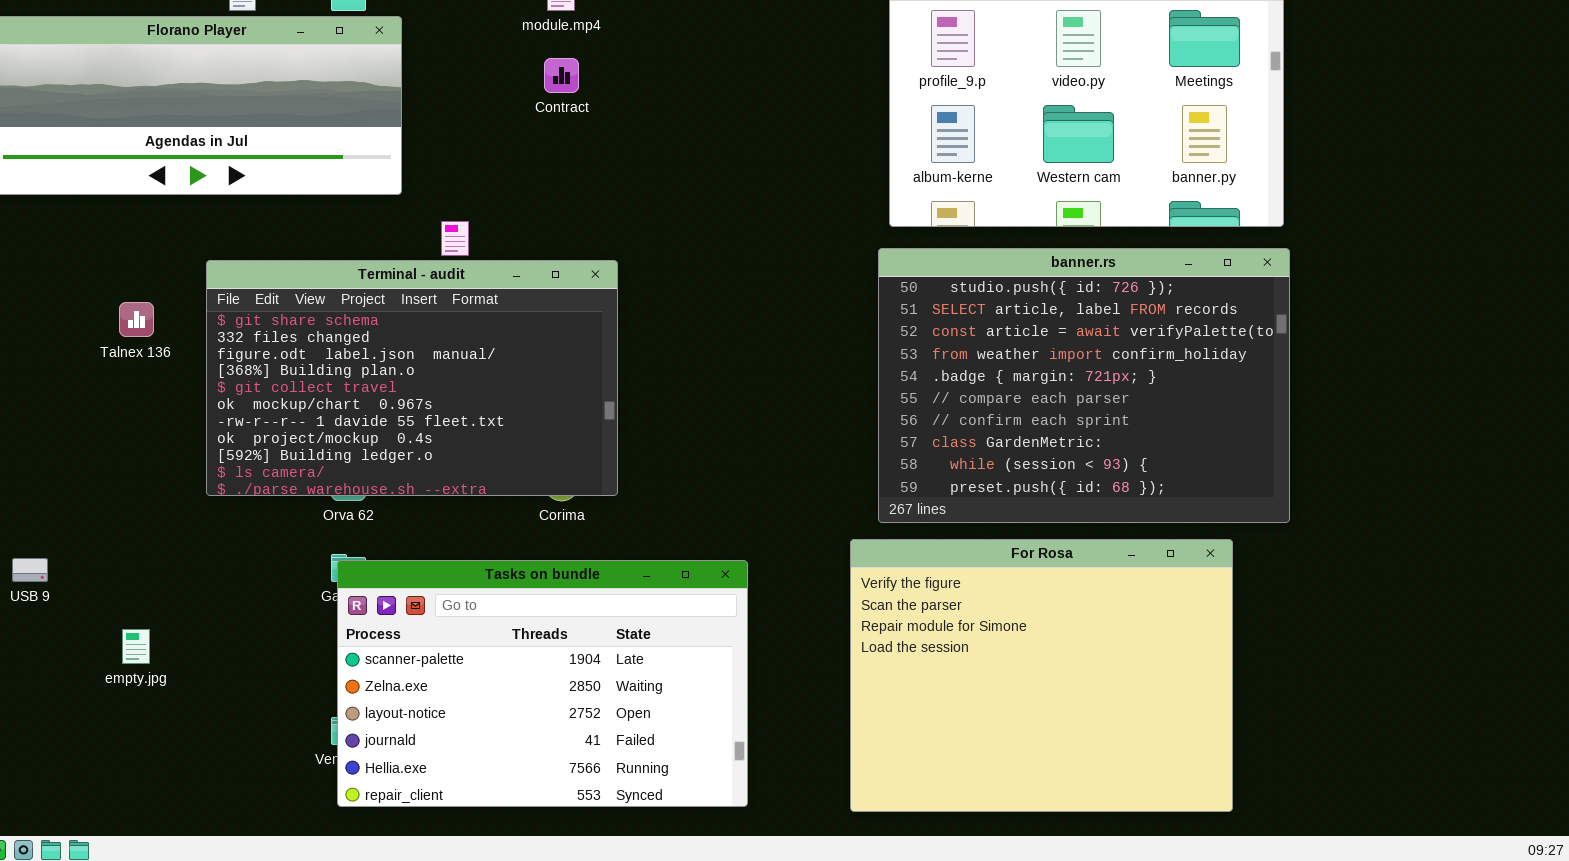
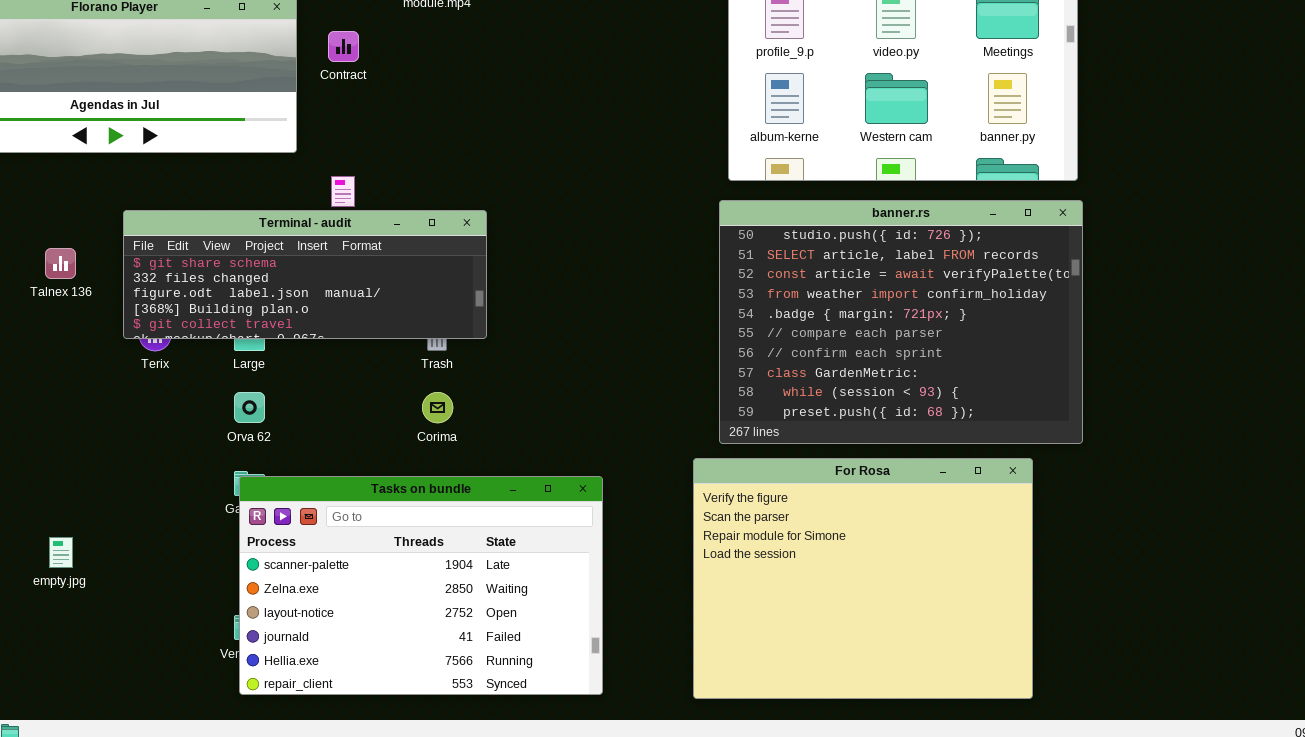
Contract: [544,58,579,93] -> [328,31,359,62], moved
Terminal - audit: [206,260,618,496] -> [123,210,487,339], resized

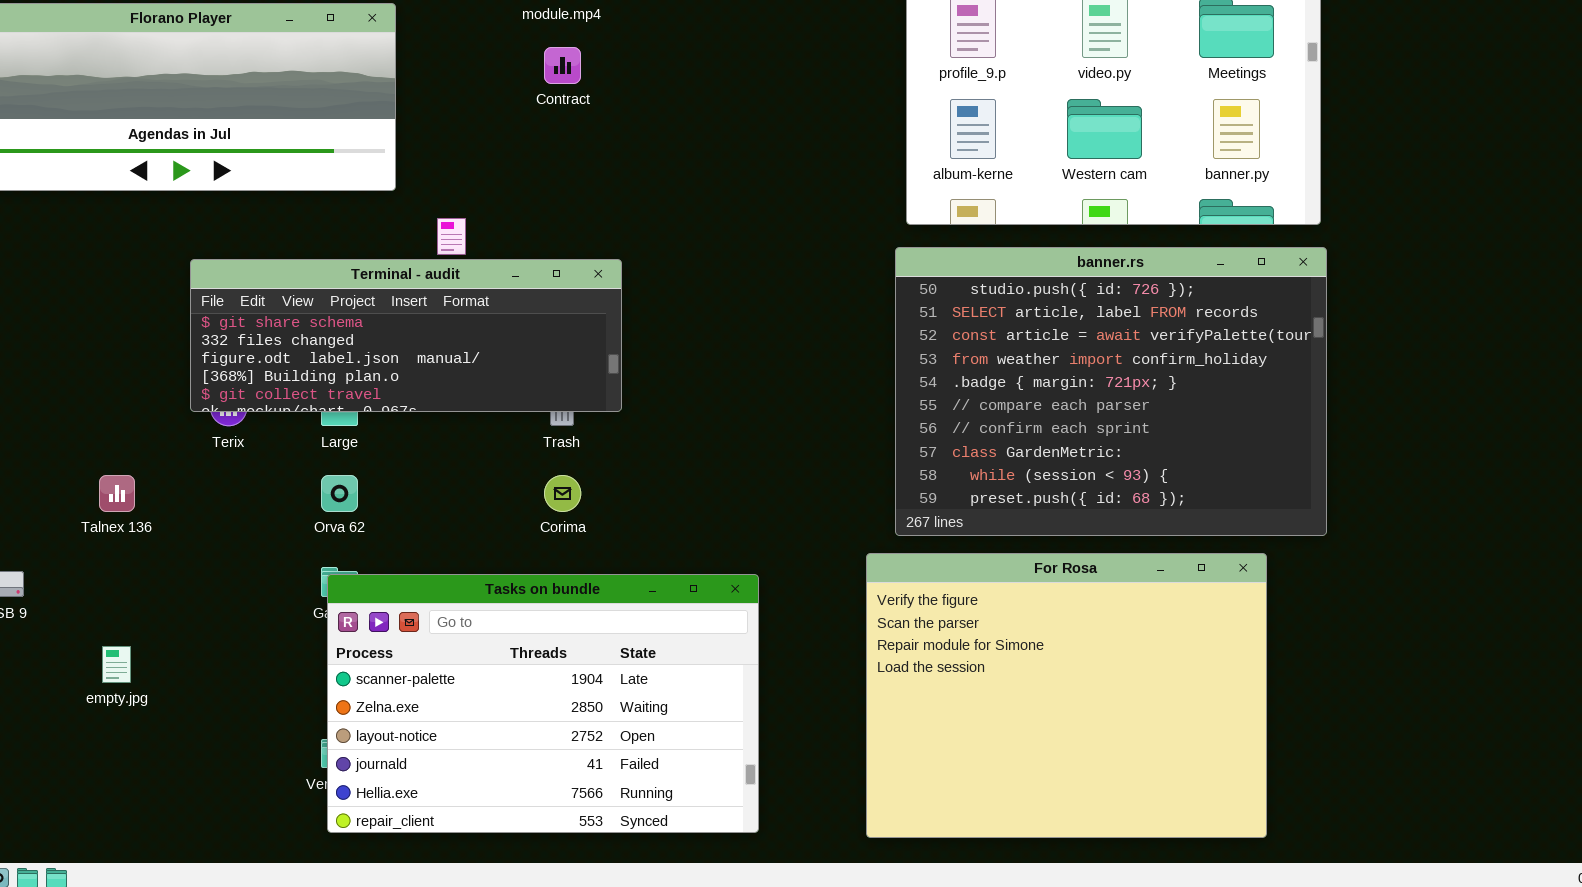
Contract: [328,31,359,62] -> [544,47,581,84], moved
Talnex 136: [45,248,76,279] -> [99,475,135,512], moved

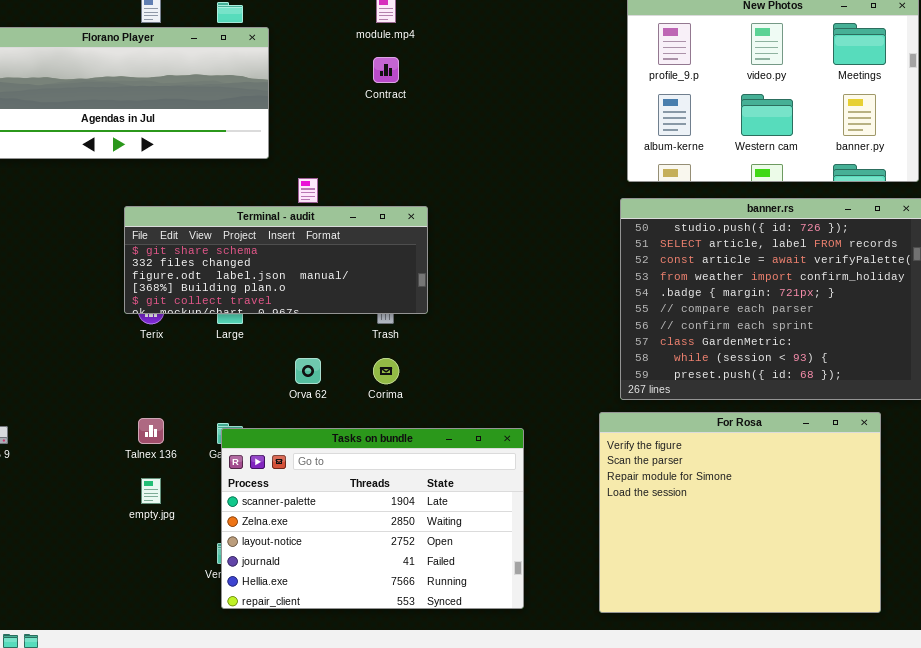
Talnex 136: [99,475,135,512] -> [138,418,164,444], moved
Orva 62: [321,475,358,512] -> [295,358,321,384], moved
empty.jpg: [102,646,131,683] -> [141,478,161,504], moved

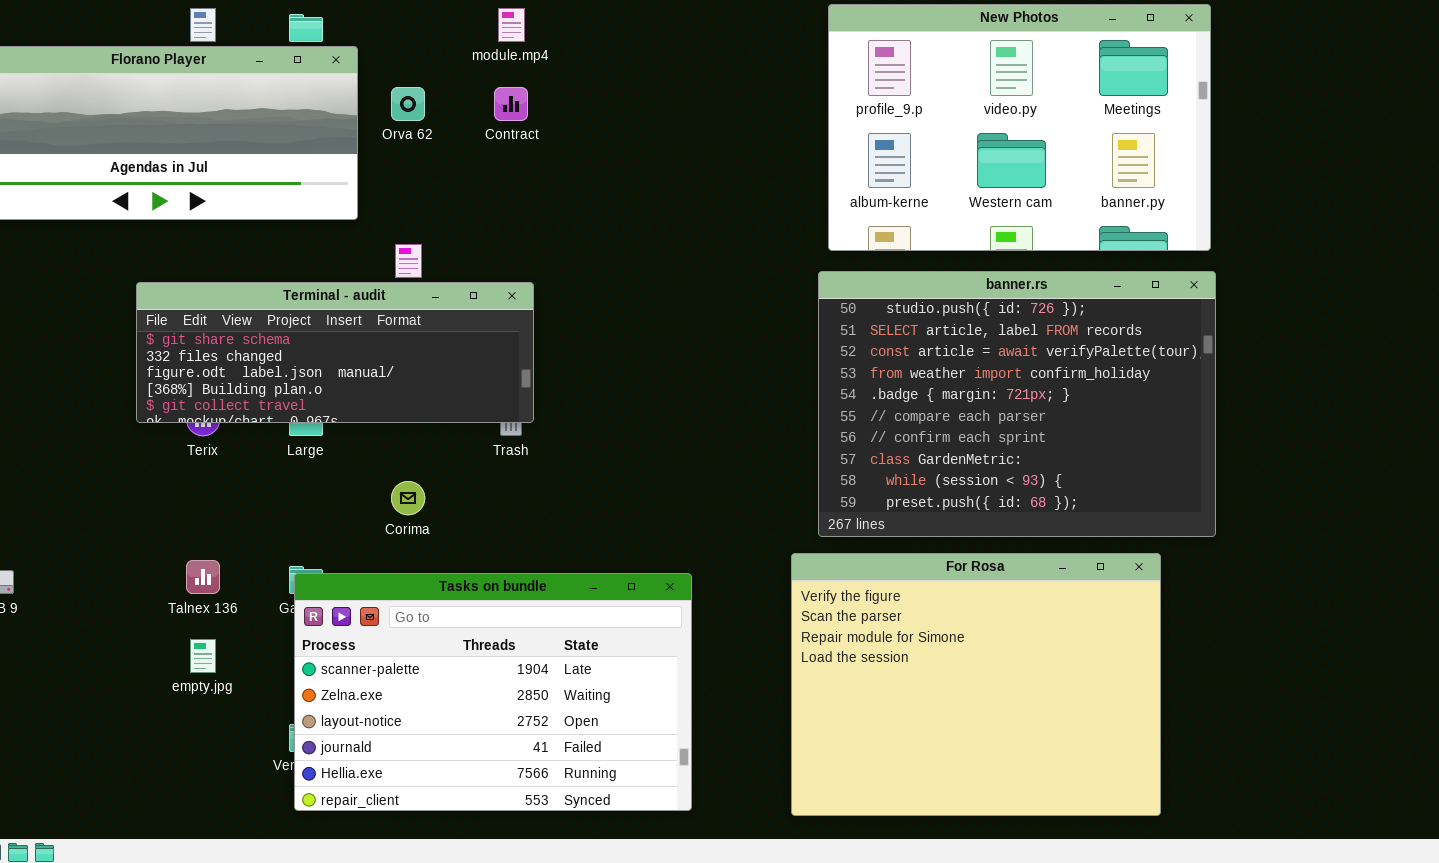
Terminal - audit: [124,206,428,314] -> [136,282,534,423], moved
Orva 62: [295,358,321,384] -> [391,87,425,121], moved
Corima: [373,358,399,384] -> [391,481,425,515], moved

